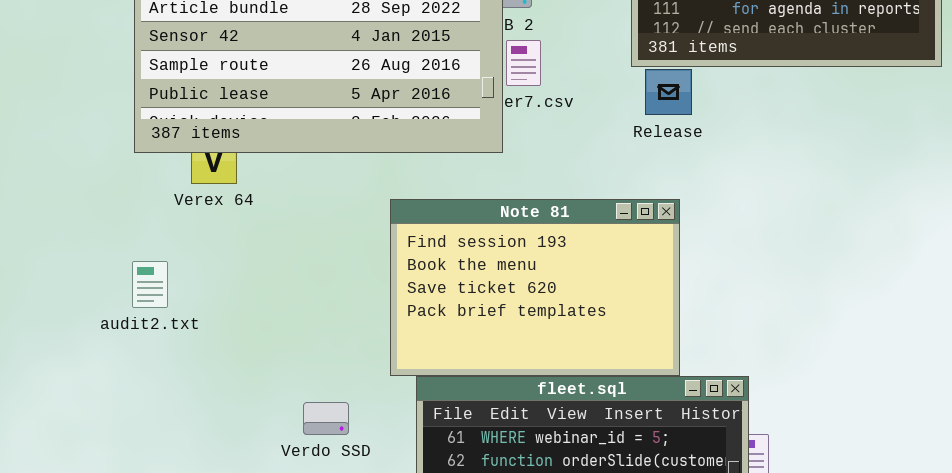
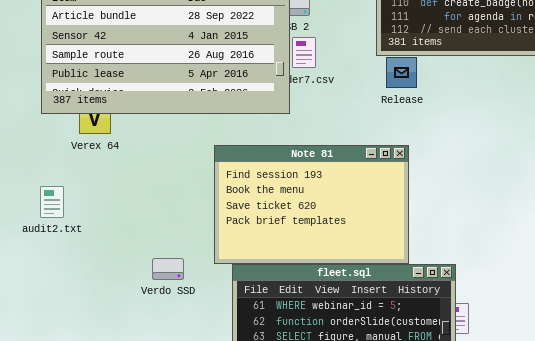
Verdo SSD: [303,402,349,435] -> [152,258,184,280], moved

